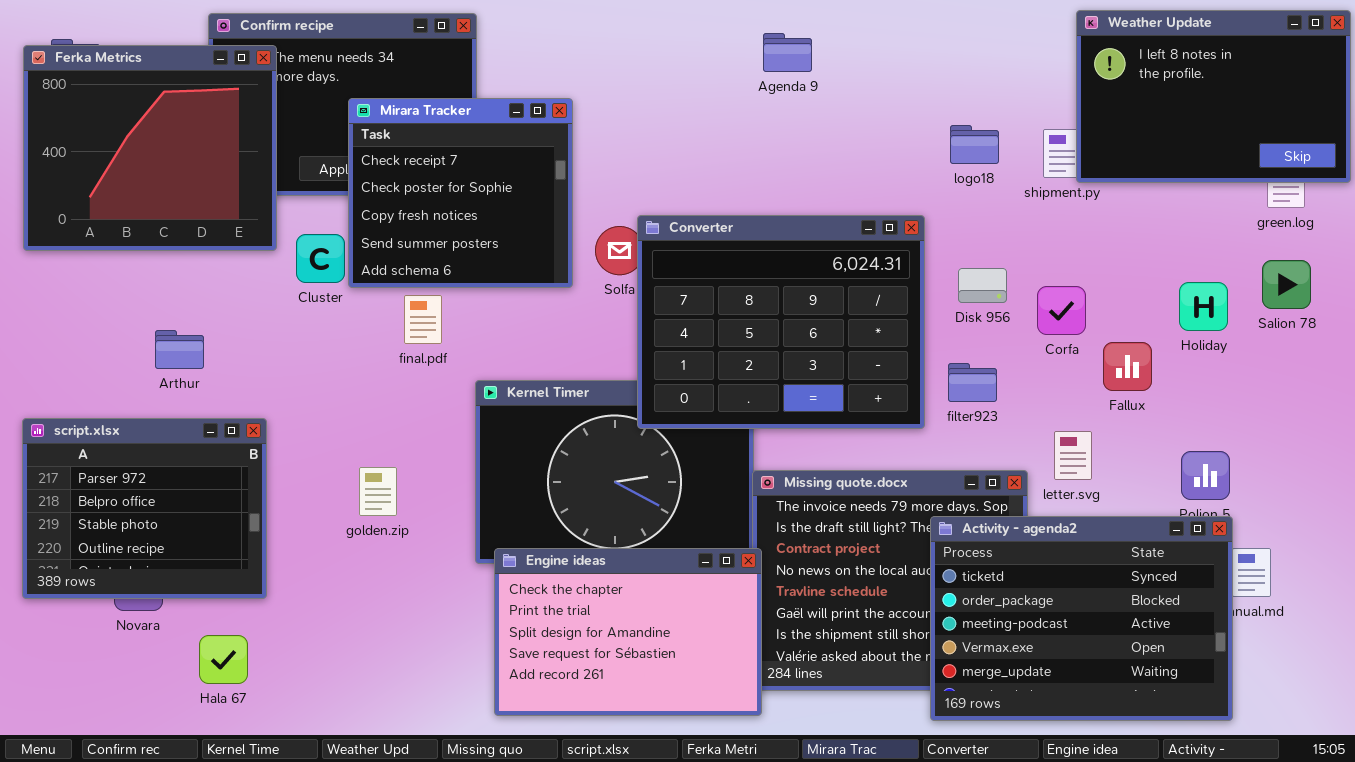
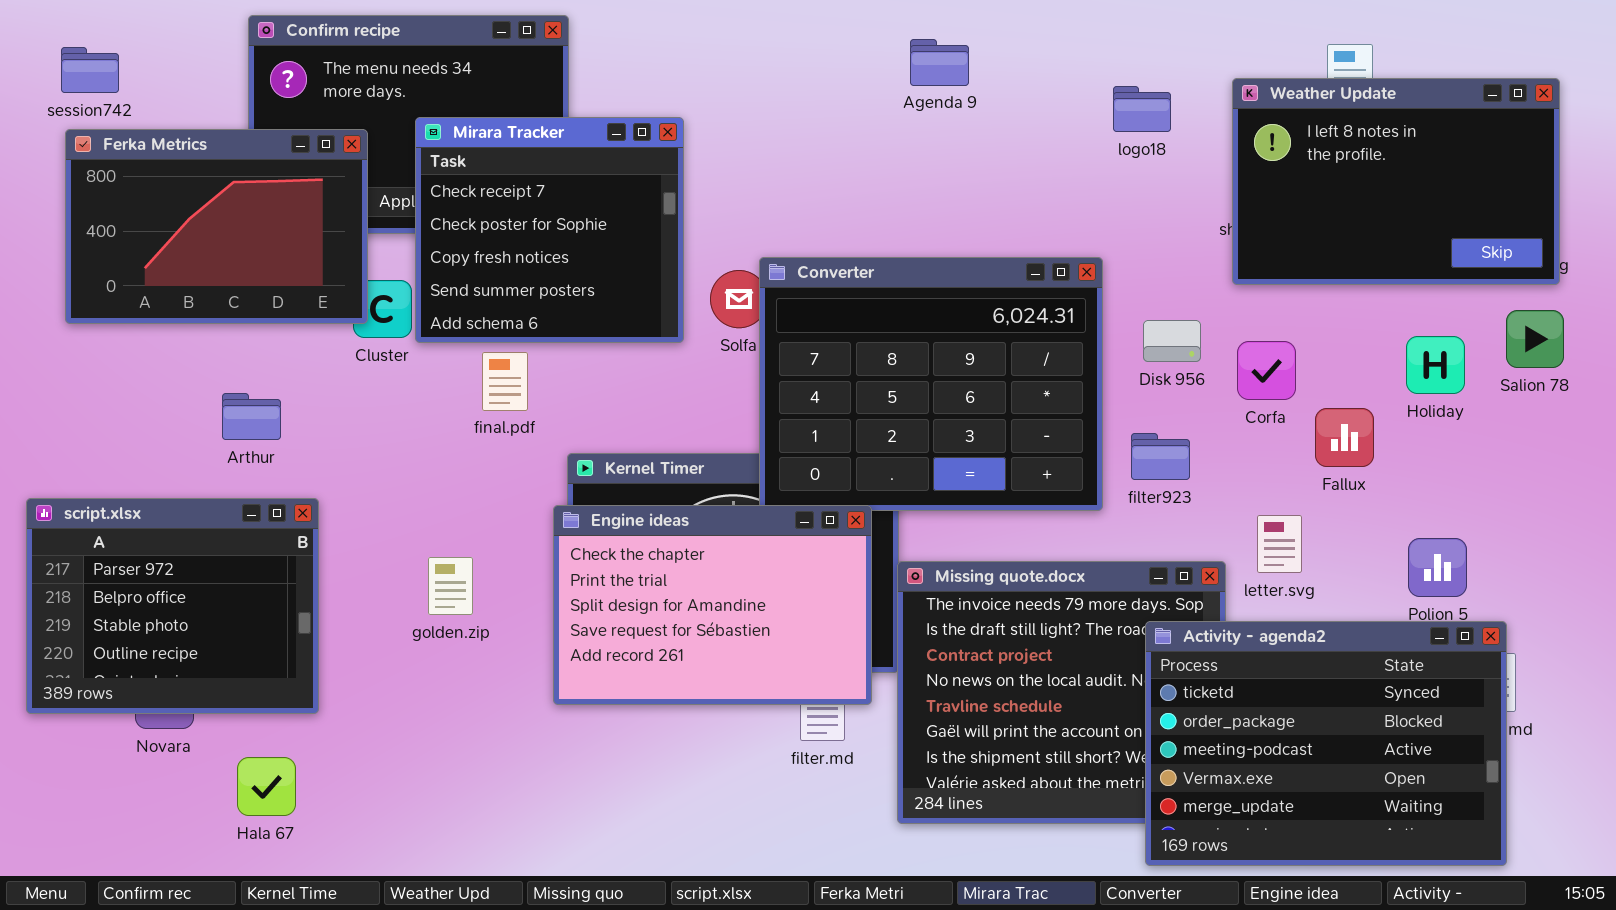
Weather Update: [1076,10,1351,183] -> [1232,78,1560,285], moved
Ferka Metrics: [23,45,277,251] -> [65,129,368,324], moved, resized
logo18: [950,125,999,164] -> [1113,86,1171,132], moved
Arthur: [155,330,204,369] -> [222,393,281,440], moved
Activity - agenda2: [930,516,1233,721] -> [1145,621,1507,866], moved
Engine ideas: [494,548,762,716] -> [553,505,872,705], moved

